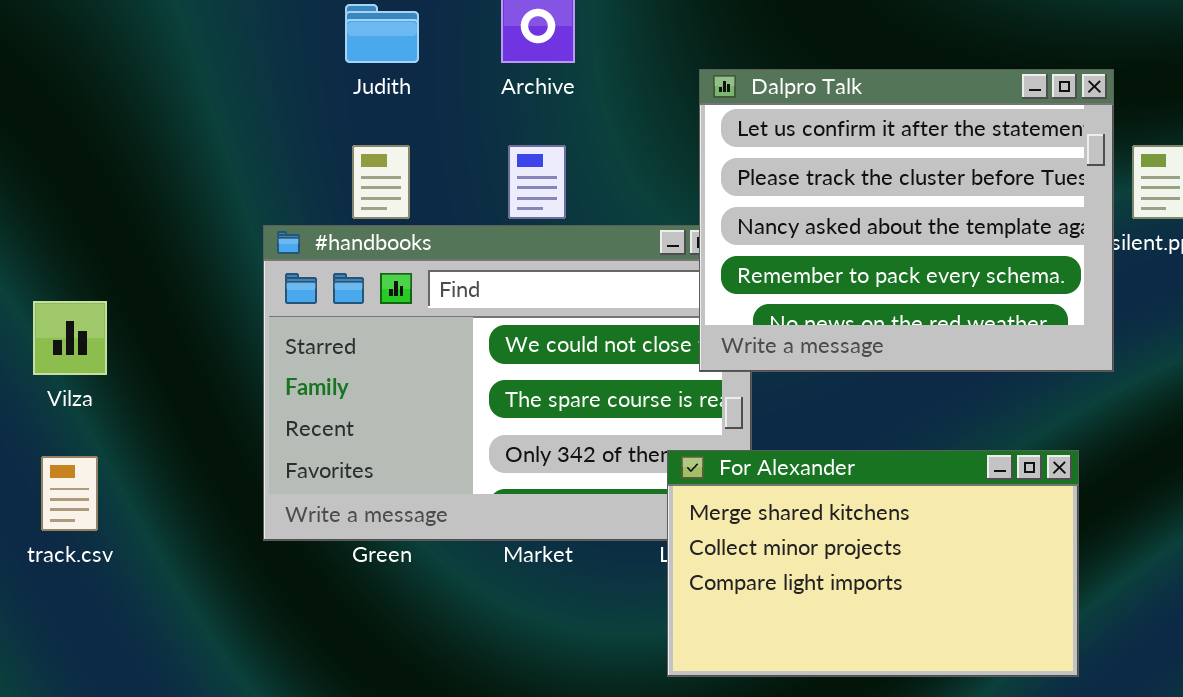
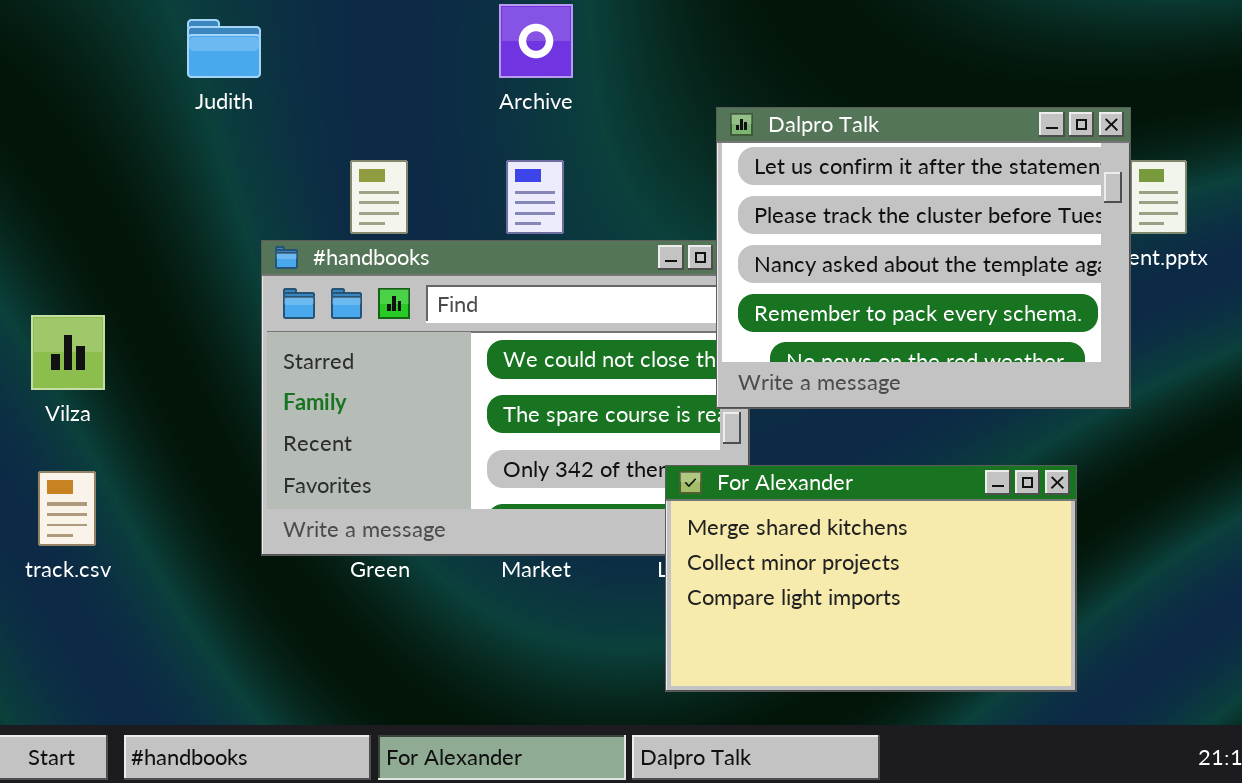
Judith: [345,4,419,63] -> [187,19,261,78], moved
Dalpro Talk: [699,69,1114,372] -> [716,107,1131,409], moved

